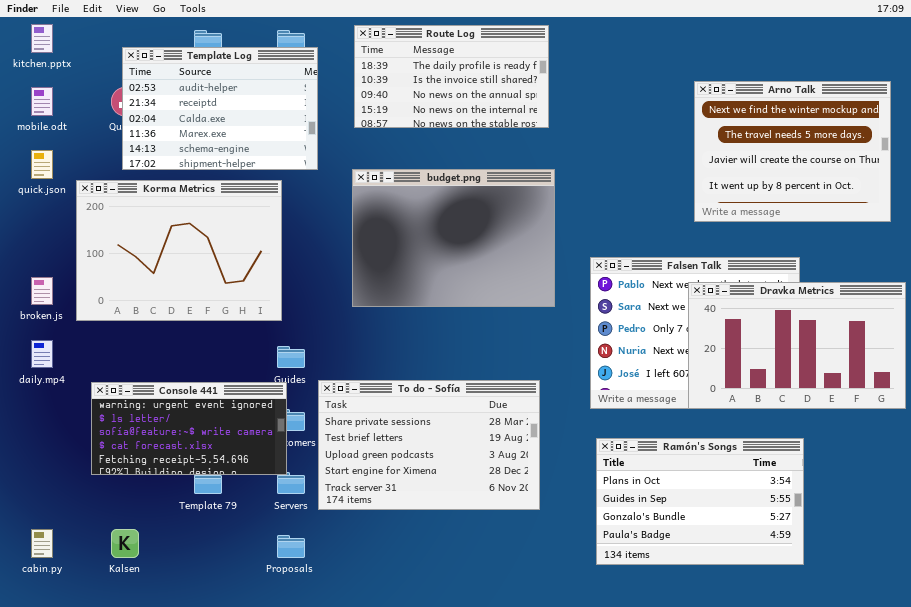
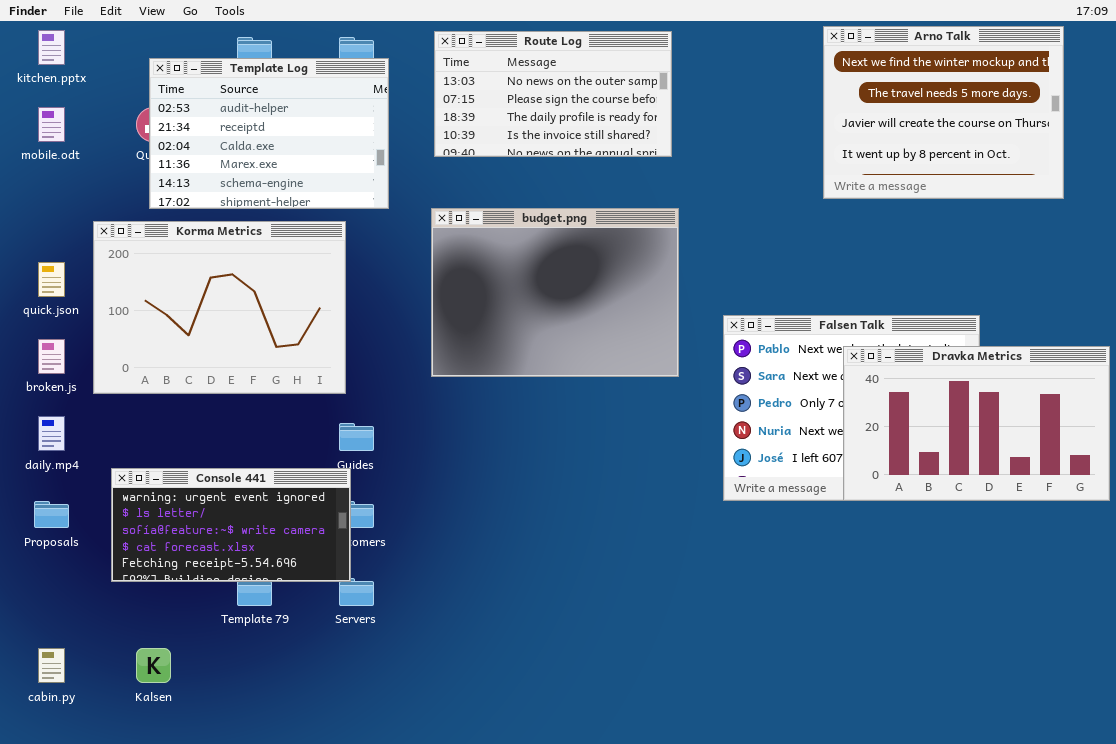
Route Log: [354,25,549,128] -> [434,31,672,157], scrolled up 2 rows
Arno Talk: [694,81,891,222] -> [823,26,1064,199], moved
quick.json: [31,150,53,179] -> [38,262,65,297], moved
To do - Sofía: [318,380,540,510] -> none, closed
Ramón's Songs: [596,438,804,565] -> none, closed
Proposals: [277,535,305,558] -> [34,501,69,528], moved

